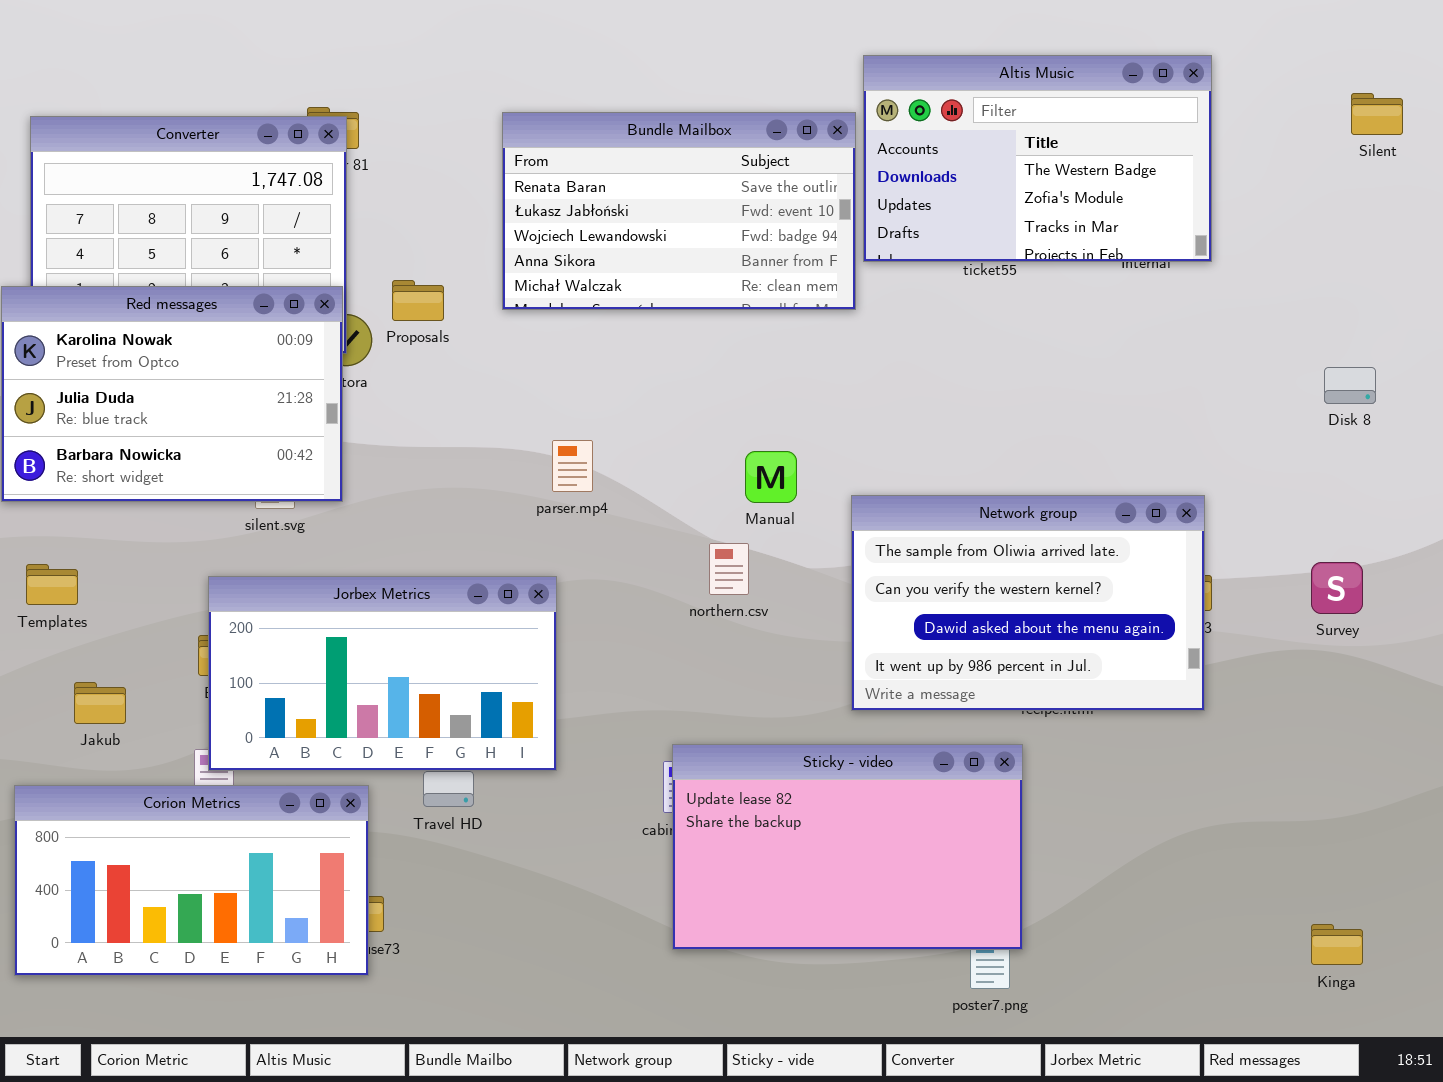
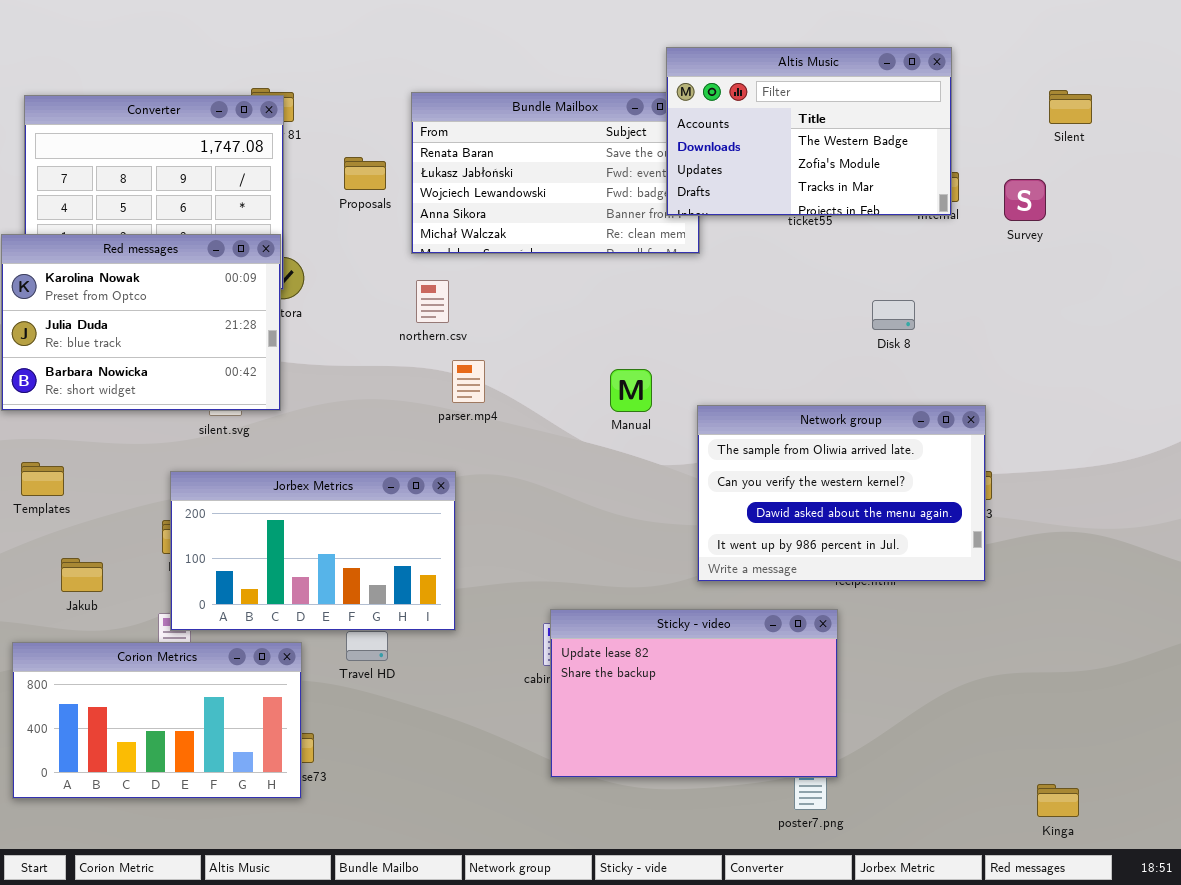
Altis Music: [863,55,1212,262] -> [666,47,952,216], moved
Silent: [1351,93,1403,135] -> [1049,90,1092,124], moved
Proposals: [392,280,444,321] -> [344,157,386,190], moved
Disk 8: [1324,367,1376,404] -> [872,300,915,330], moved
northern.csv: [709,543,749,595] -> [416,280,449,323], moved
Survey: [1311,562,1363,614] -> [1004,179,1046,221], moved
Kinga: [1311,924,1363,965] -> [1037,784,1079,817], moved

